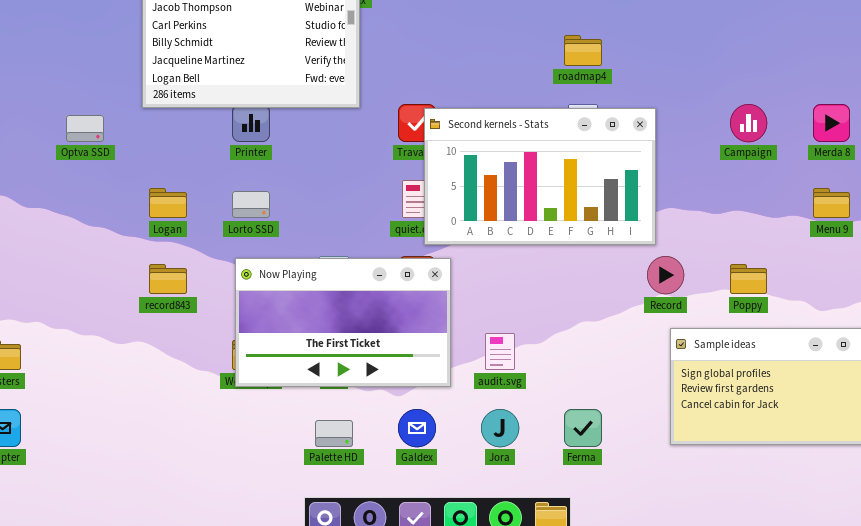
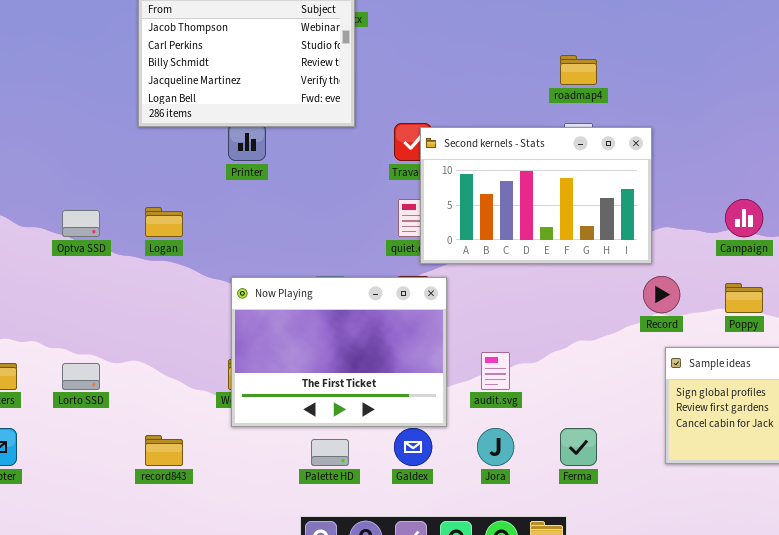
Campaign: [730,104,767,142] -> [725,199,763,237], moved
Optva SSD: [66,115,104,142] -> [62,210,100,237], moved
Lorto SSD: [232,191,270,218] -> [62,363,100,390], moved
Now Playing: [235,258,451,387] -> [231,277,447,427], resized
record843: [149,264,187,294] -> [145,435,183,466], moved

